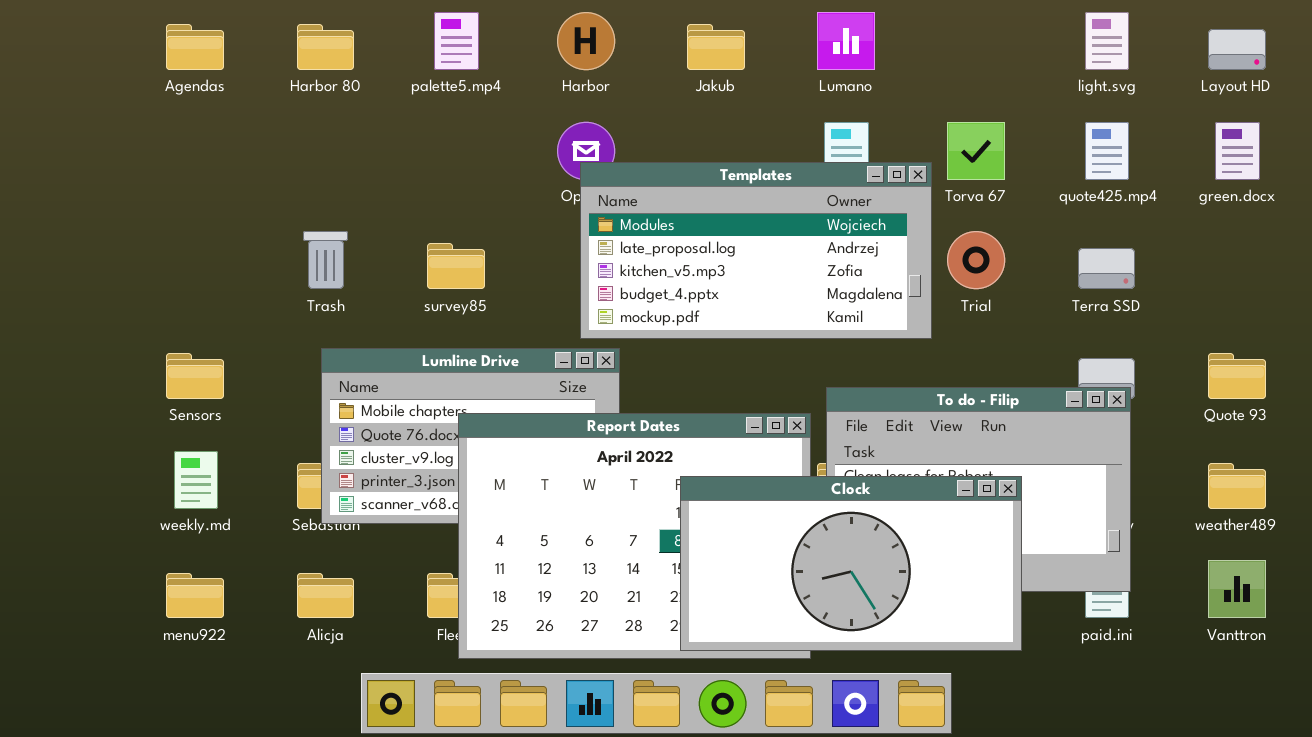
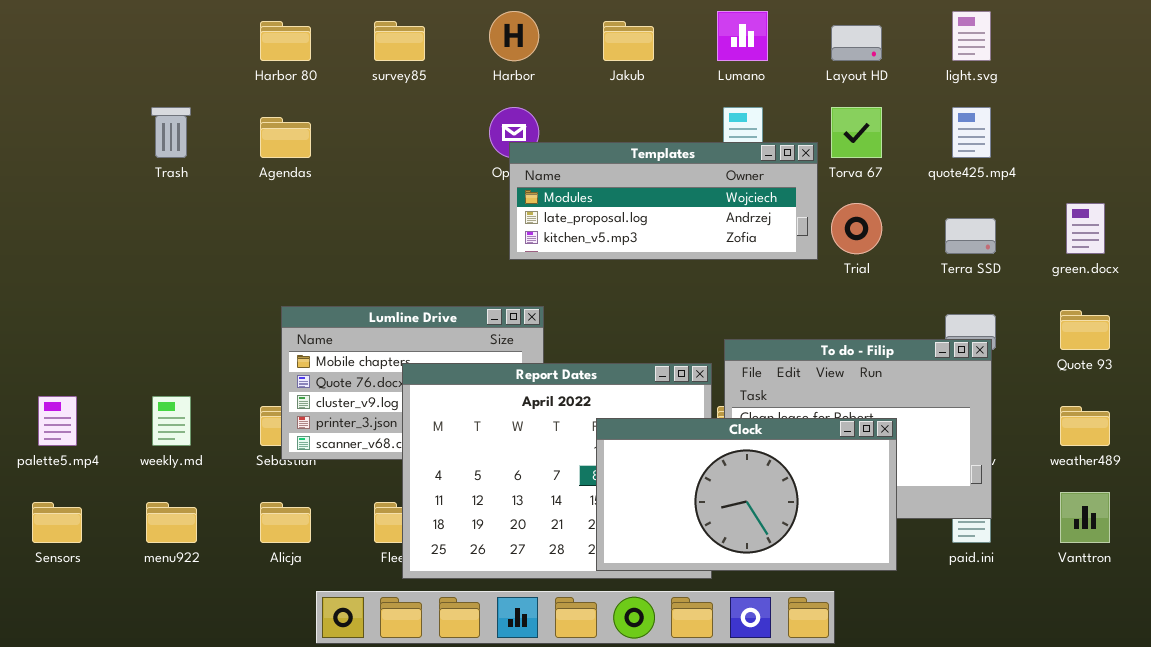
palette5.mp4: [434,12,479,70] -> [38,396,77,446], moved
Agendas: [166,24,224,70] -> [260,117,311,158], moved
Layout HD: [1208,29,1266,70] -> [831,25,882,61], moved
green.docx: [1215,122,1260,180] -> [1066,203,1105,254], moved
Templates: [580,162,932,339] -> [509,142,818,260], resized
Trash: [303,231,348,289] -> [151,107,191,158], moved
survey85: [427,243,485,289] -> [374,21,425,61], moved
Sensors: [166,353,224,399] -> [32,502,82,543], moved

